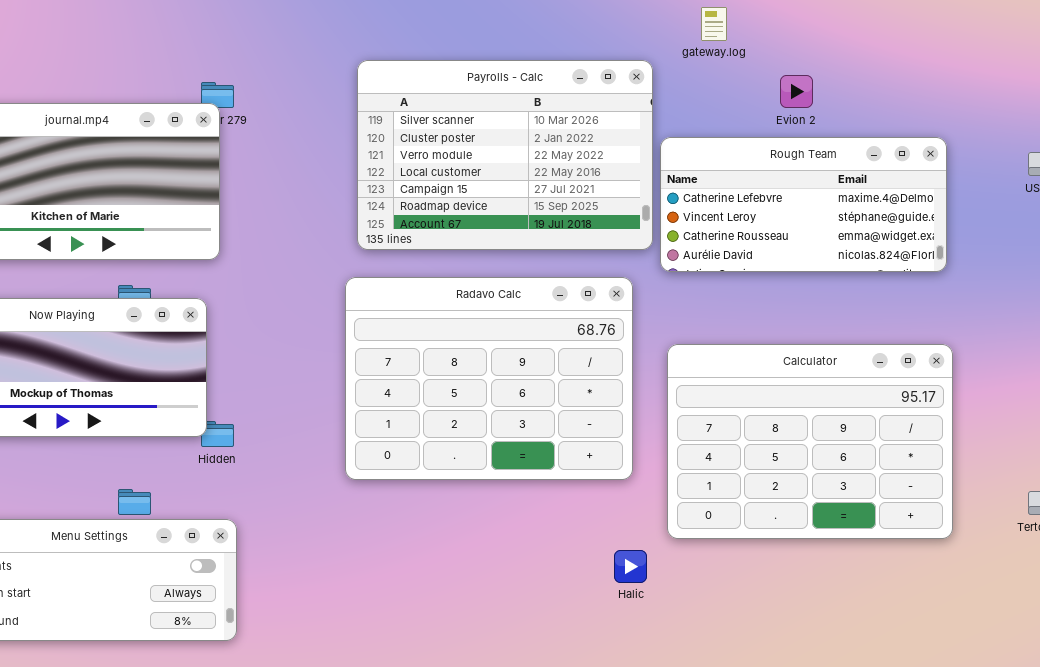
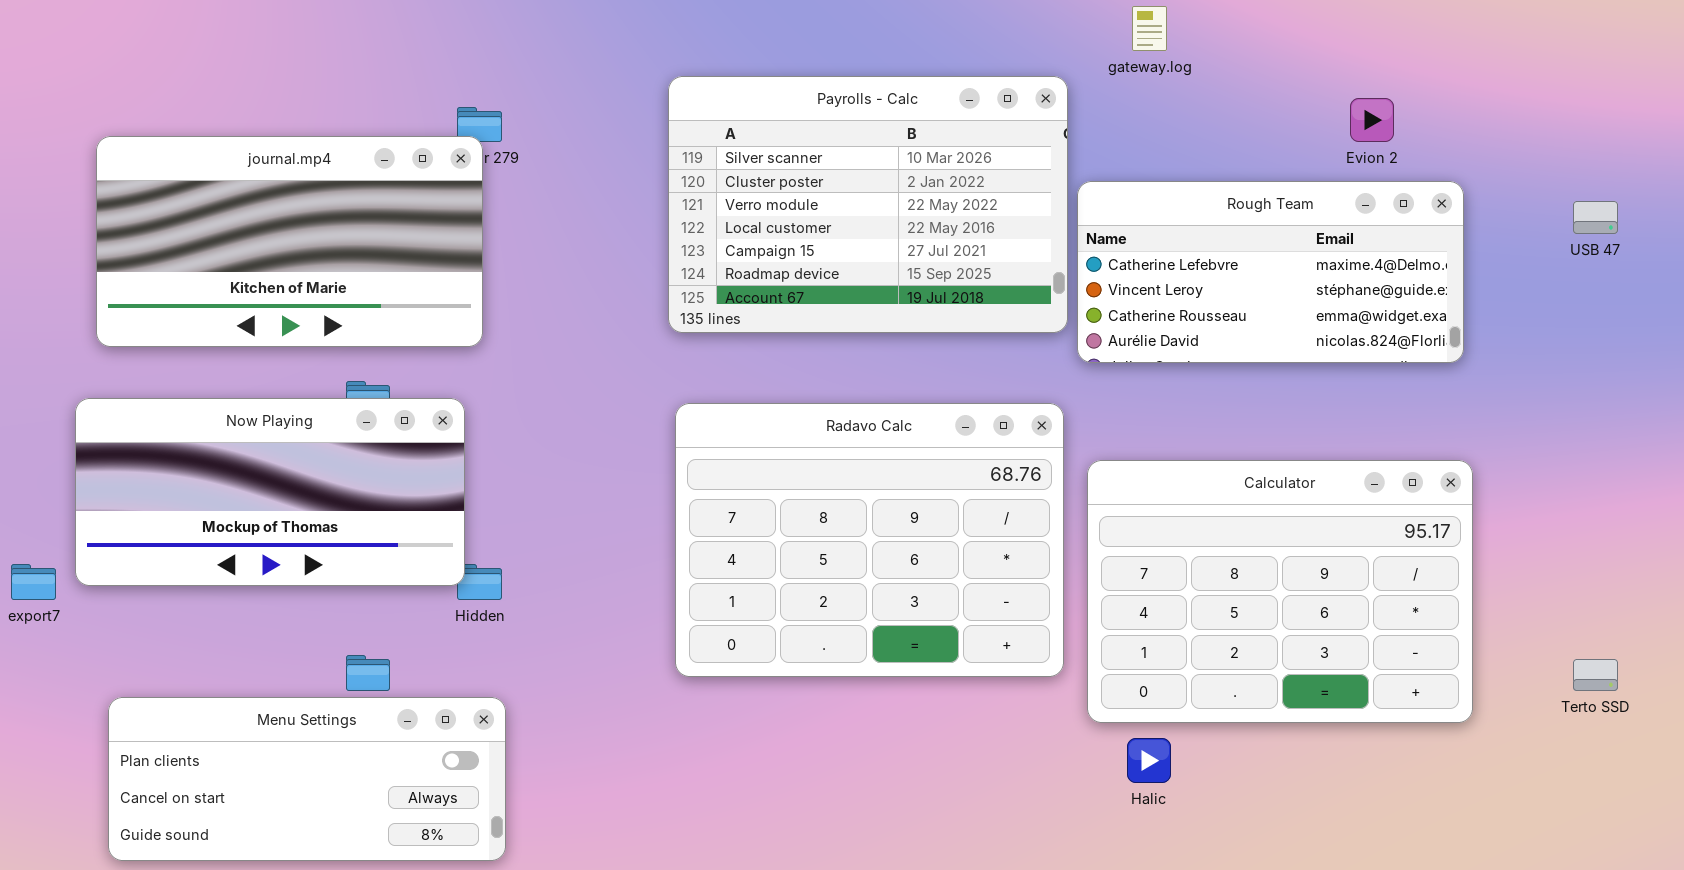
Evion 2: [780,75,813,108] -> [1350,98,1394,142], moved
Radavo Calc: [345,277,633,480] -> [675,403,1064,677], moved
Halic: [614,550,647,583] -> [1127,738,1171,783], moved

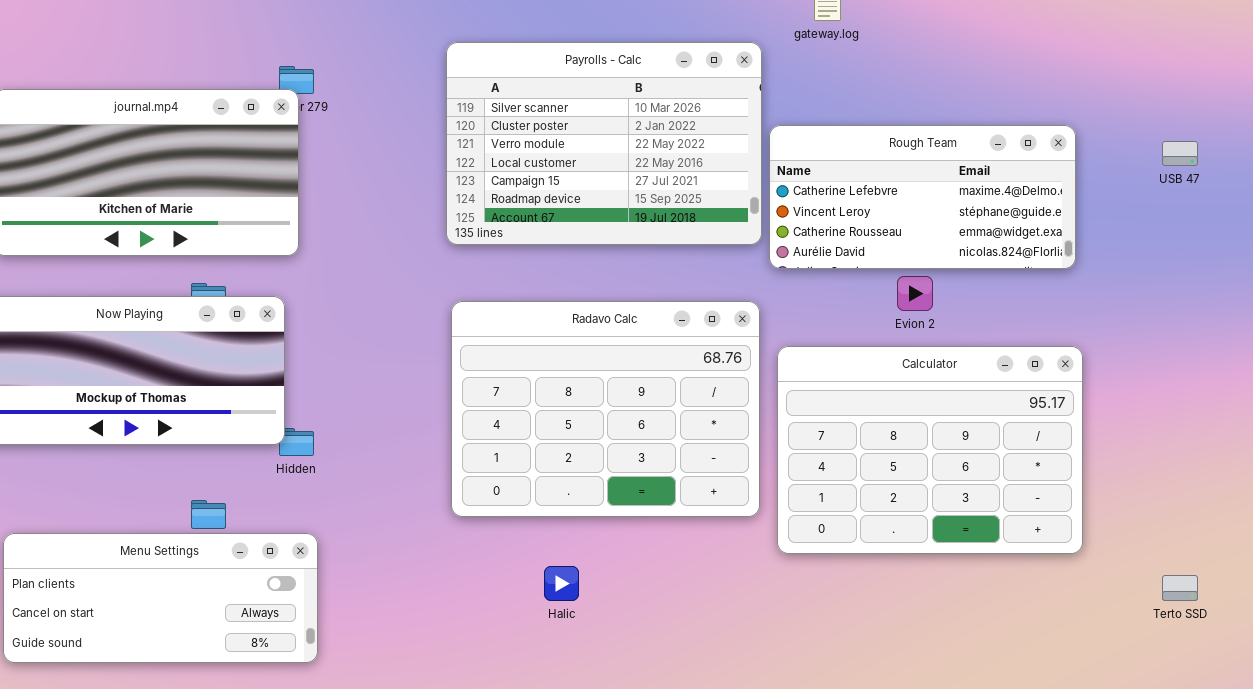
Evion 2: [1350,98,1394,142] -> [897,276,933,311], moved
Terto SSD: [1573,659,1618,691] -> [1162,575,1198,601], moved
Halic: [1127,738,1171,783] -> [544,566,579,601], moved

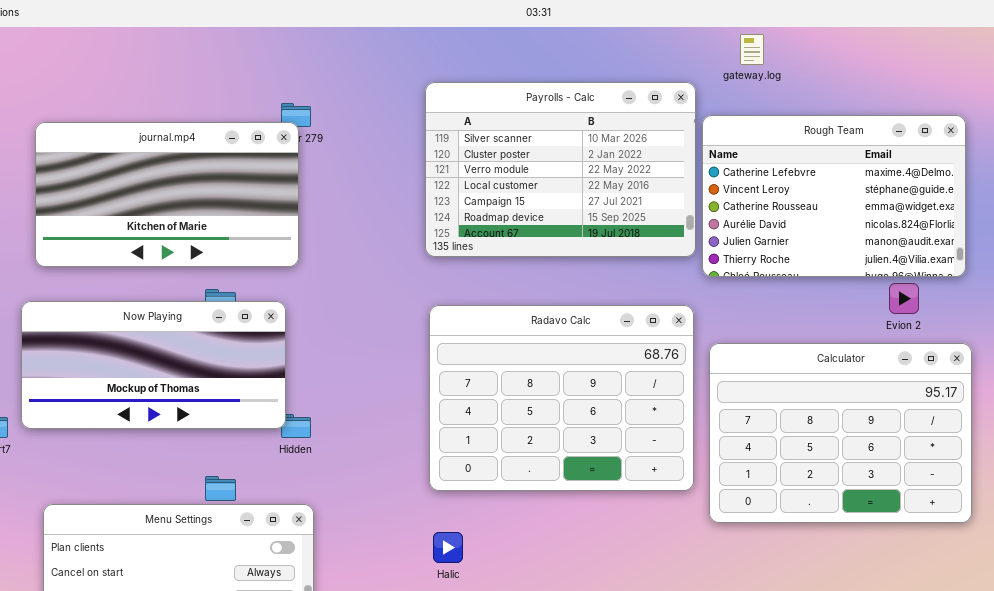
Rough Team: [769,125,1076,269] -> [702,115,966,277], resized
Evion 2: [897,276,933,311] -> [889,283,919,314], moved
Halic: [544,566,579,601] -> [433,532,463,563], moved

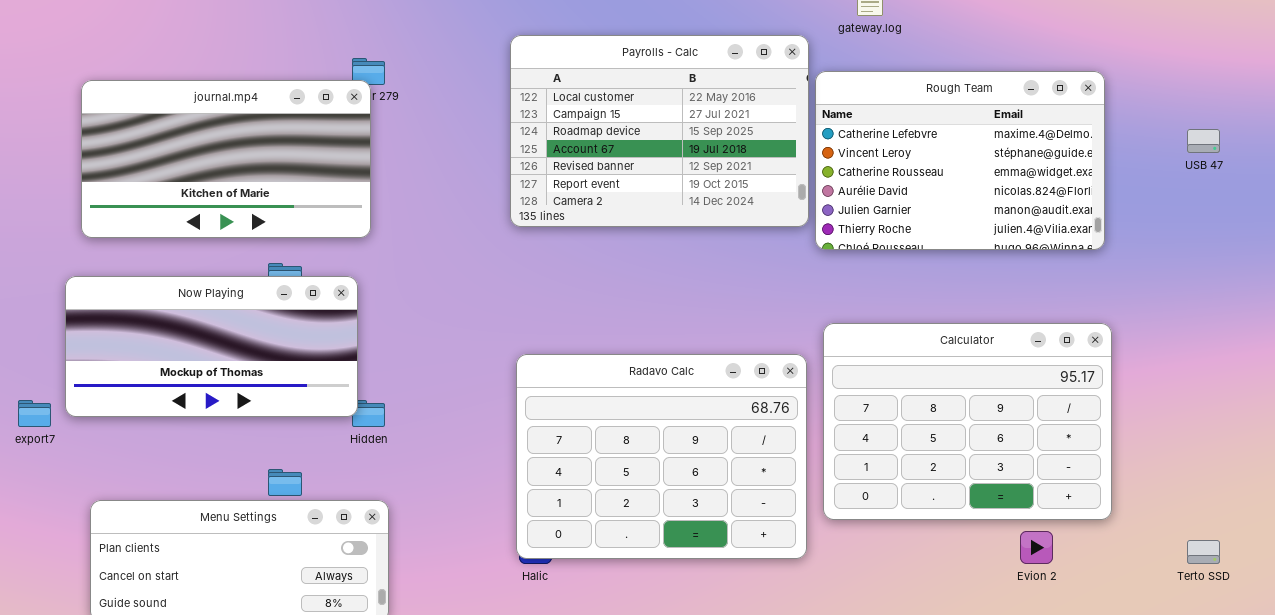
Payrolls - Calc: [425,82,696,257] -> [510,35,809,227], scrolled down 3 rows
Evion 2: [889,283,919,314] -> [1020,531,1053,564], moved
Radavo Calc: [429,305,694,491] -> [516,354,807,559], moved

